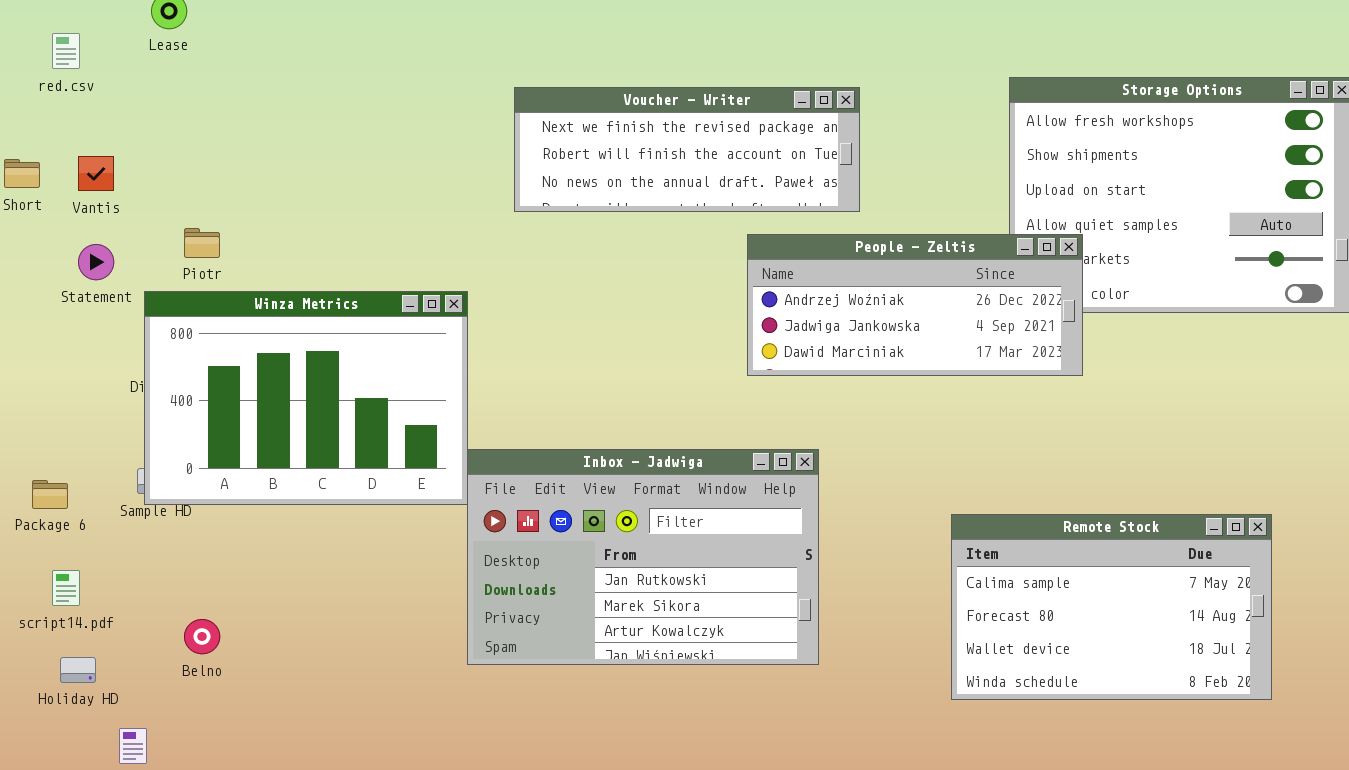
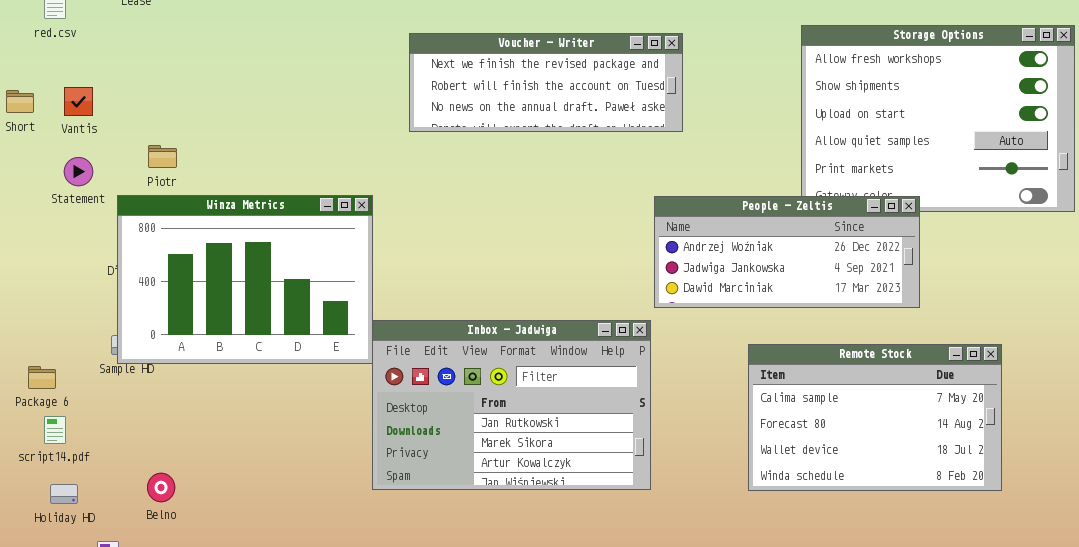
People - Zeltis: [747,234,1083,376] -> [654,196,920,308], moved
Package 6: [32,480,68,509] -> [28,366,56,389], moved
Remote Stock: [951,514,1272,700] -> [748,344,1002,491], moved
Belno: [184,619,220,654] -> [147,473,175,502], moved

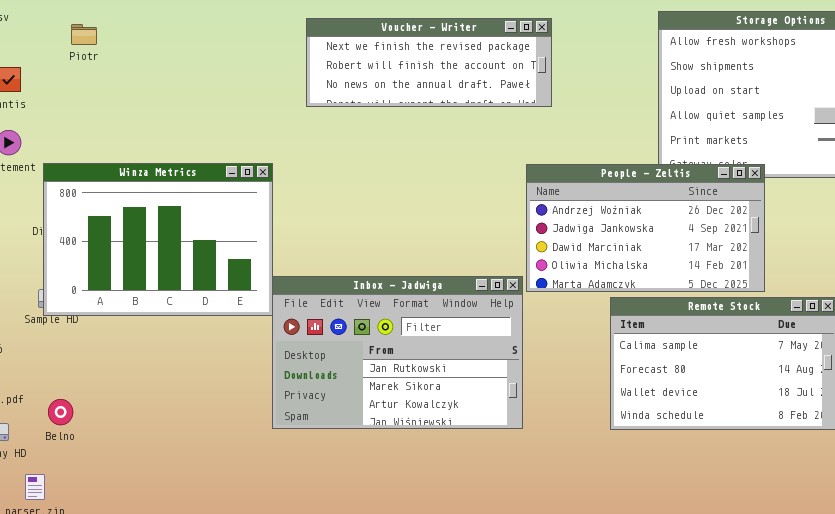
Piotr: [148,145,177,168] -> [71,24,97,45], moved
People - Zeltis: [654,196,920,308] -> [526,164,765,292], resized
Belno: [147,473,175,502] -> [48,399,73,425], moved

